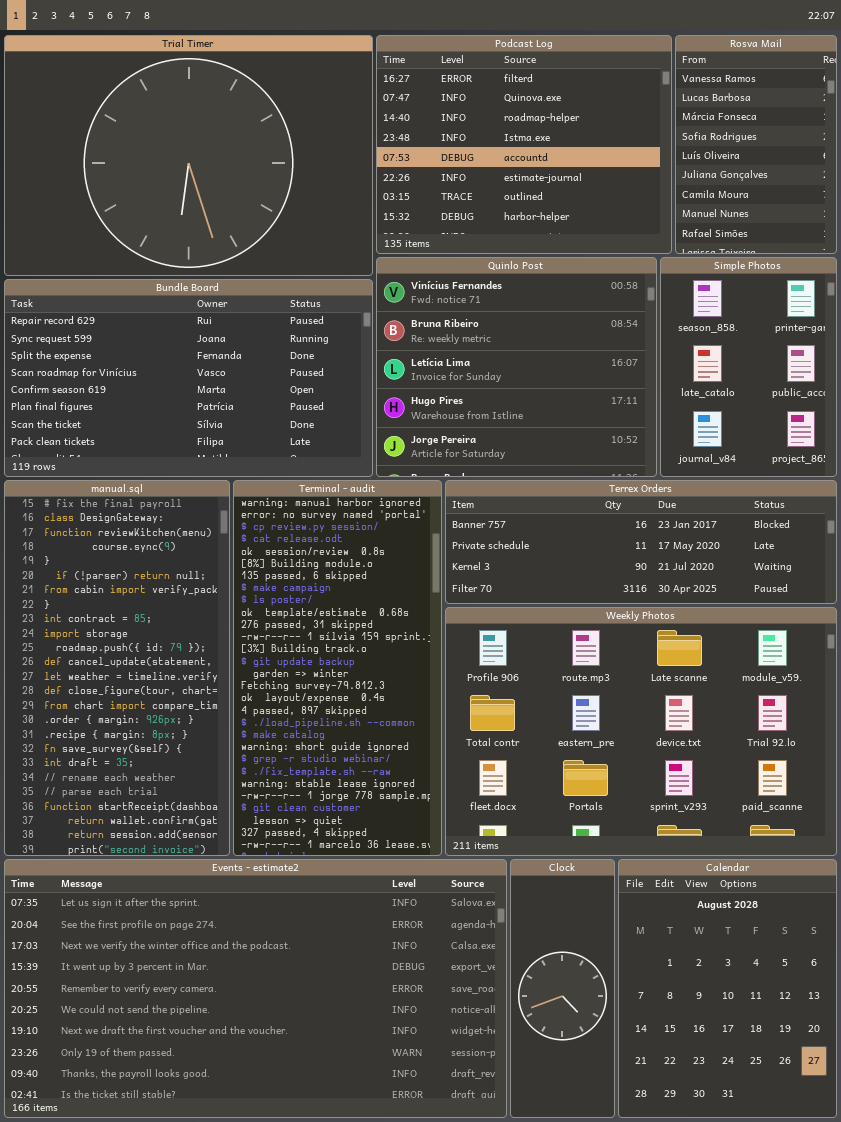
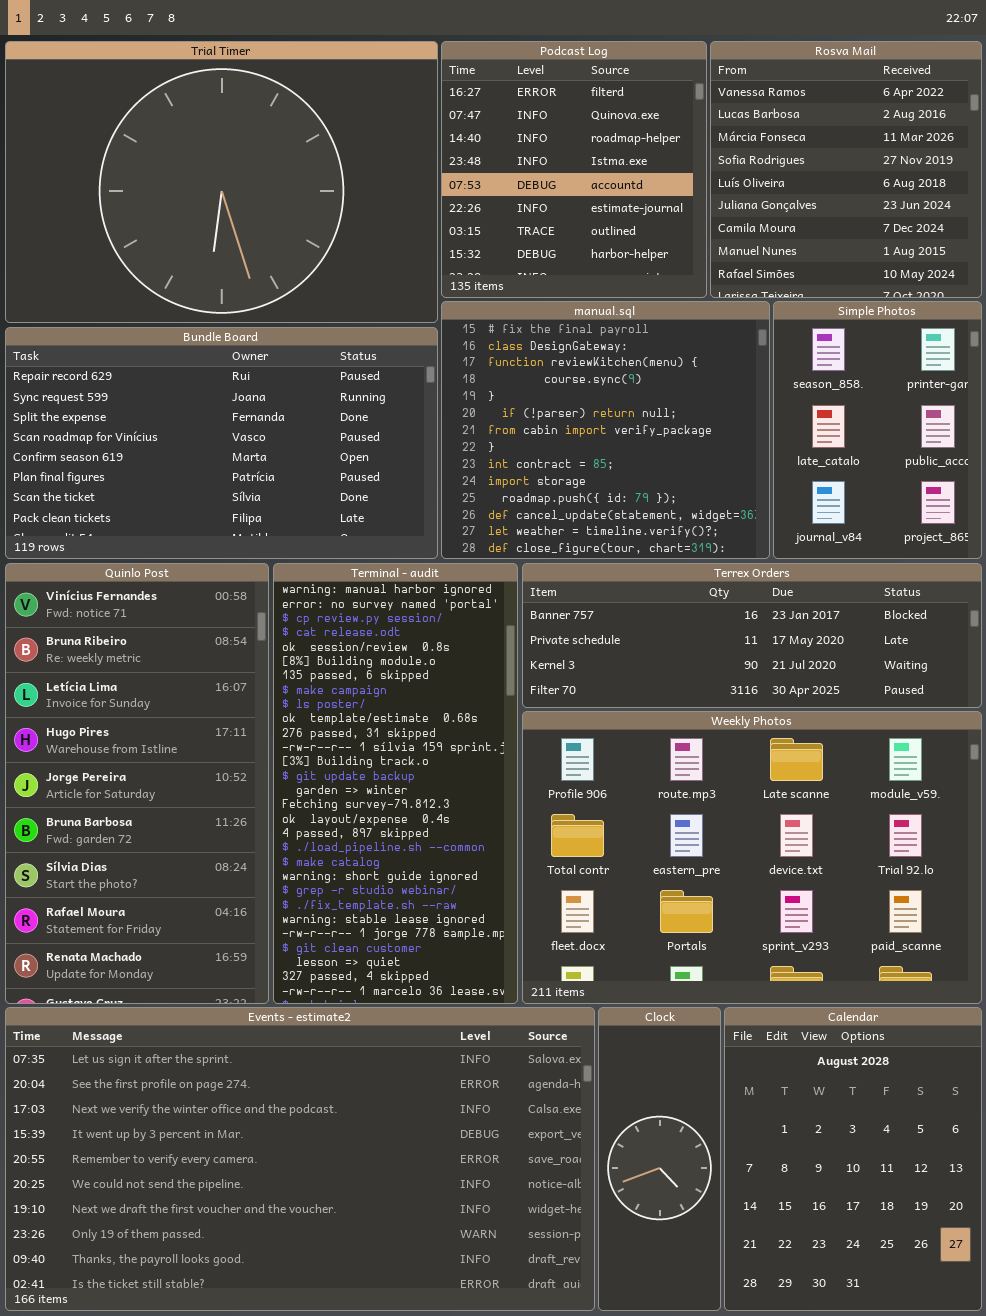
Podcast Log: [376,35,672,254] -> [441,41,707,298], resized
Rosva Mail: [675,35,837,254] -> [710,41,982,298], resized
Quinlo Post: [376,257,657,477] -> [5,563,269,1004], moved, resized
manual.sql: [4,480,230,856] -> [441,301,770,559], moved, resized

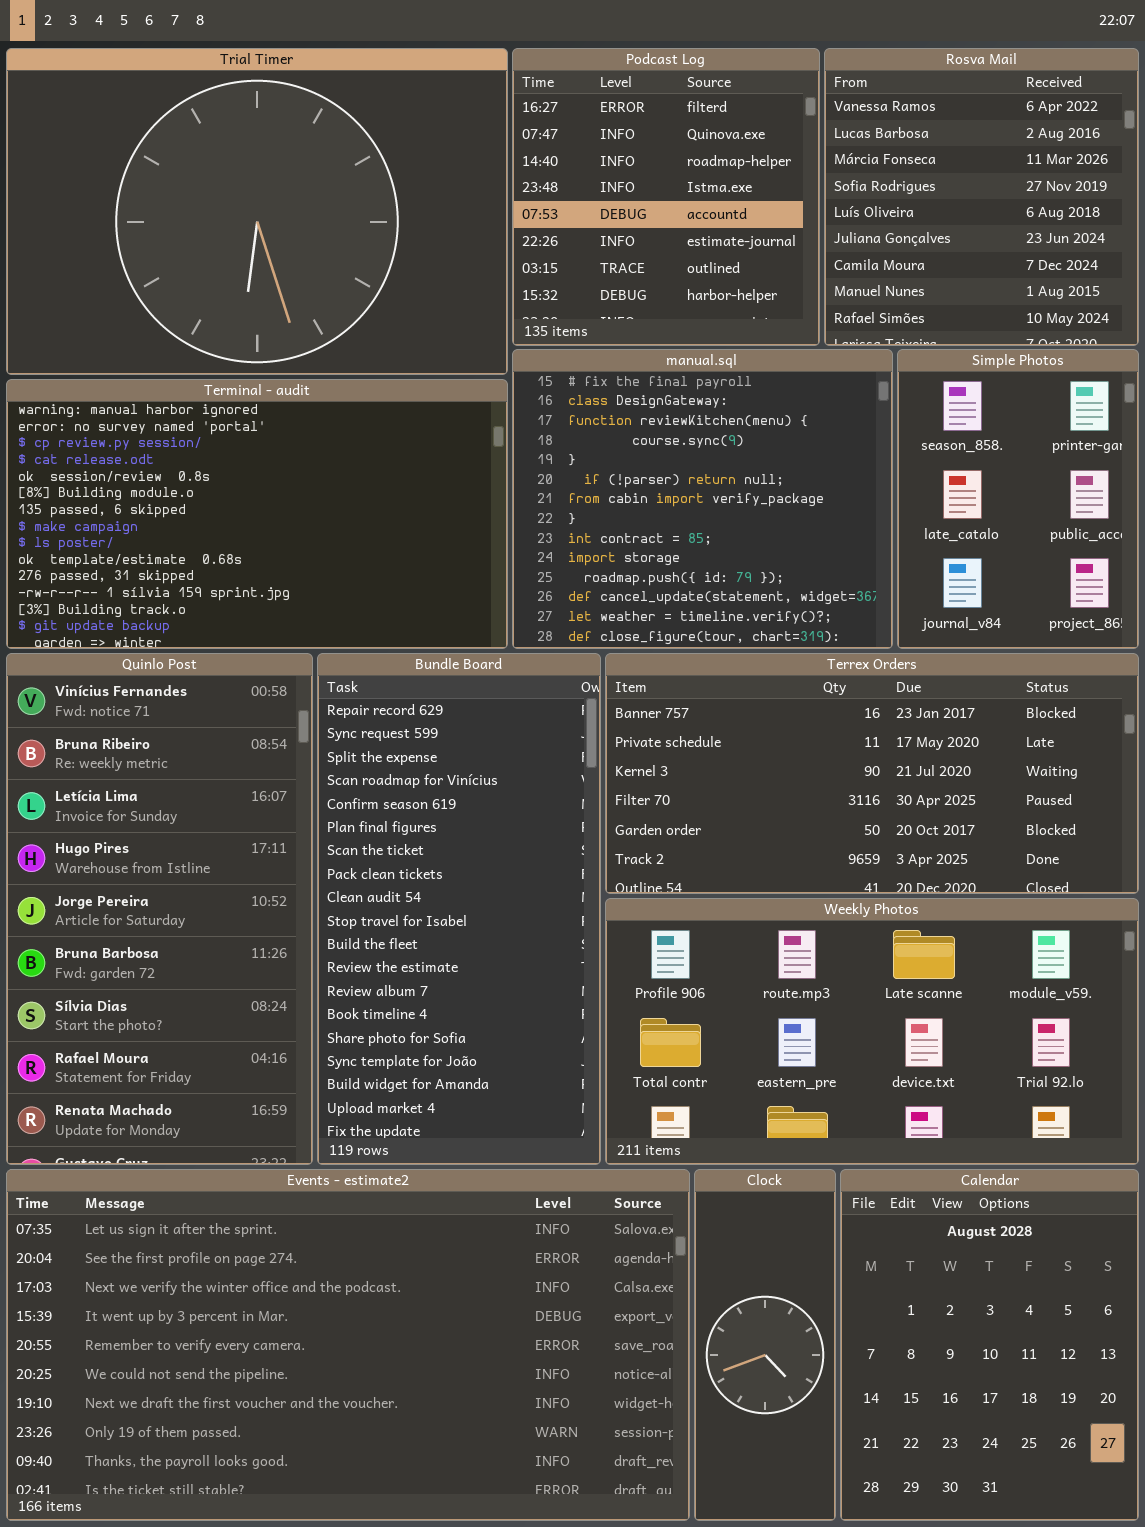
Bundle Board: [5,327,438,559] -> [317,653,601,1165], moved, resized
Terminal - audit: [273,563,518,1004] -> [6,379,508,649], moved, resized
Terrex Orders: [522,563,982,708] -> [605,653,1139,894], resized
Weekly Photos: [522,711,982,1004] -> [605,898,1139,1165], resized

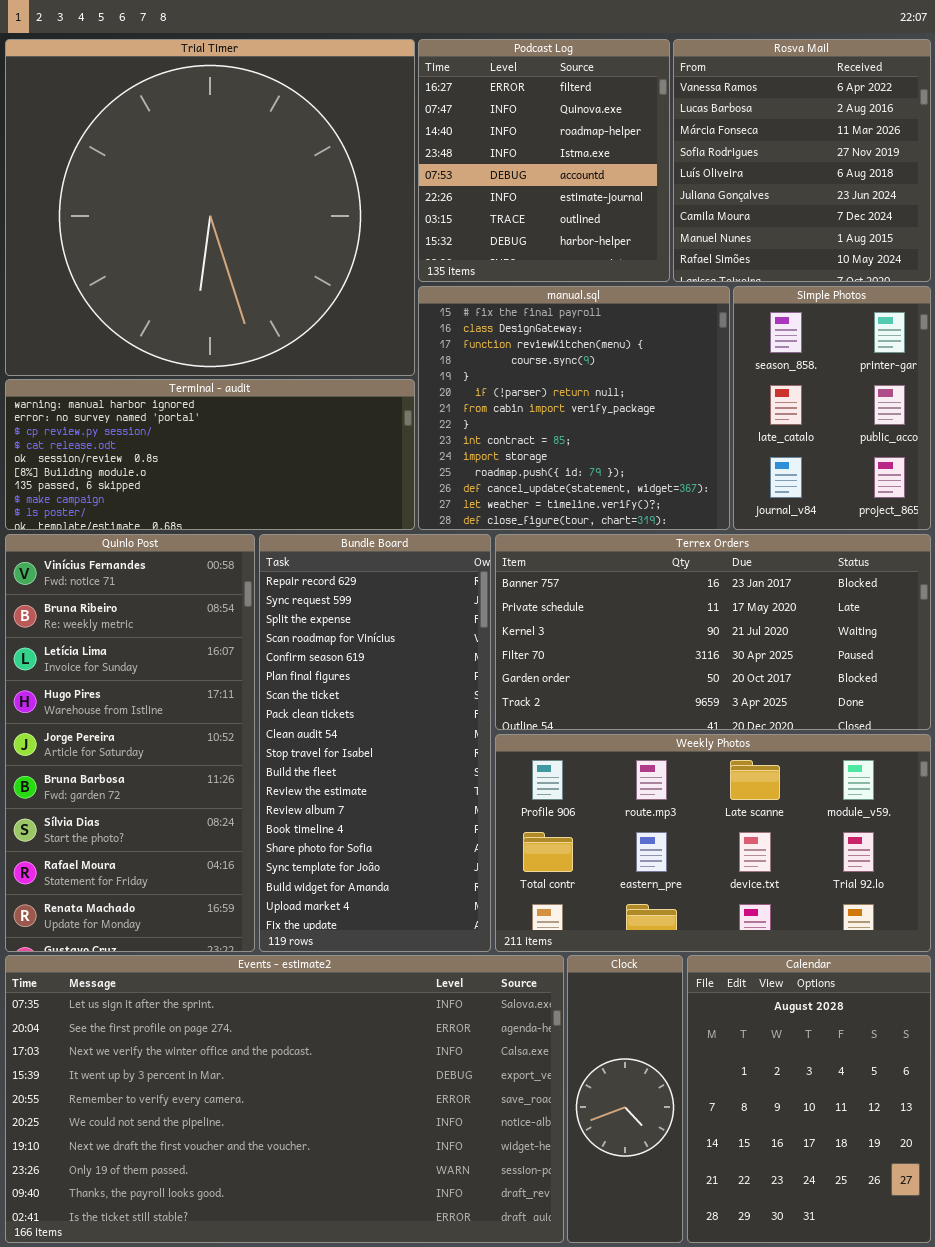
Trial Timer: [6,48,508,375] -> [5,39,415,376], resized
Terminal - audit: [6,379,508,649] -> [5,379,415,530], resized

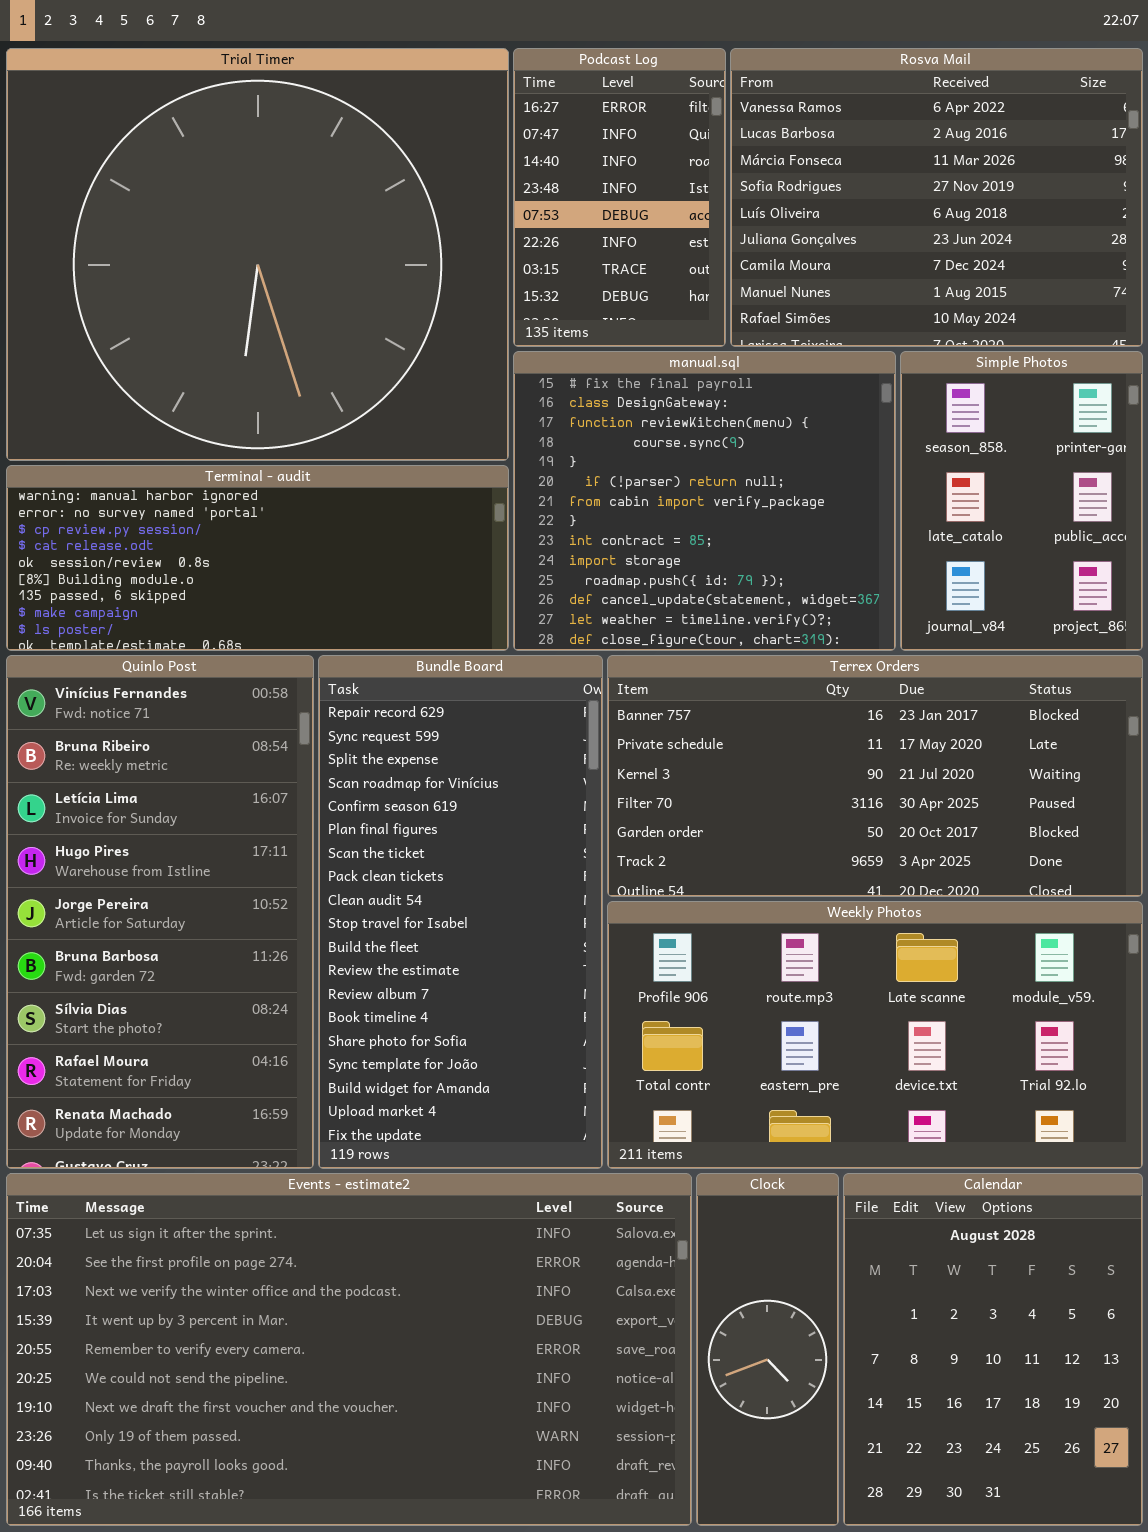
Podcast Log: [418,39,670,282] -> [513,48,726,347], resized
Rosva Mail: [673,39,931,282] -> [730,48,1143,347], resized

